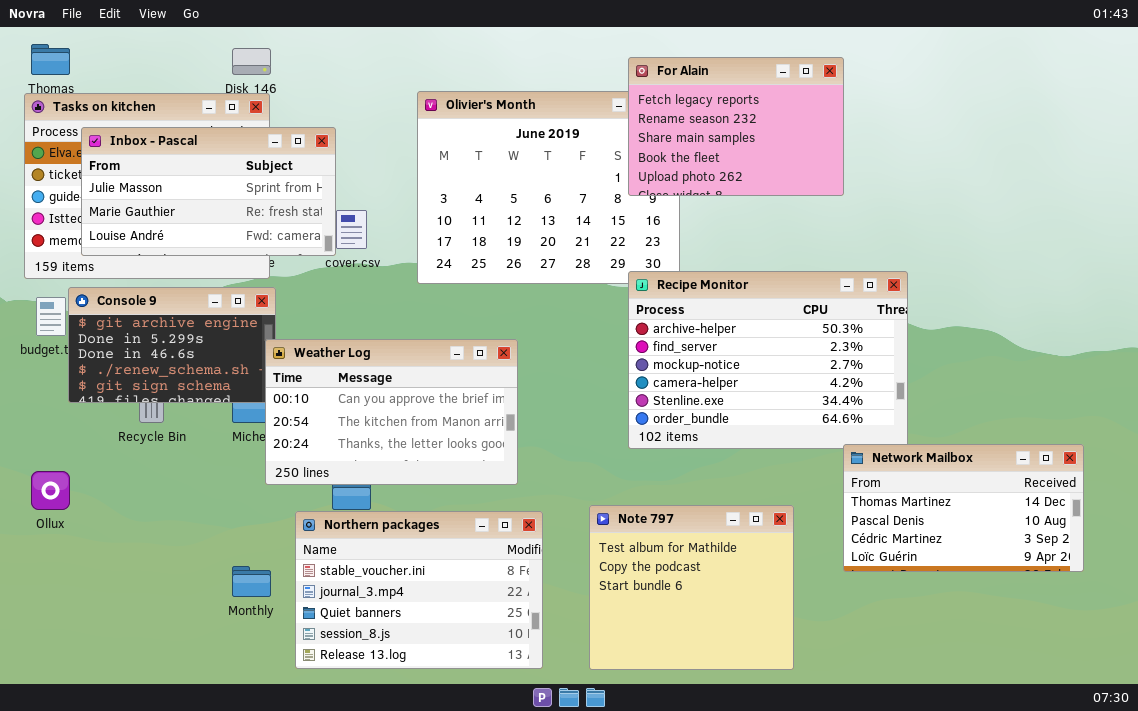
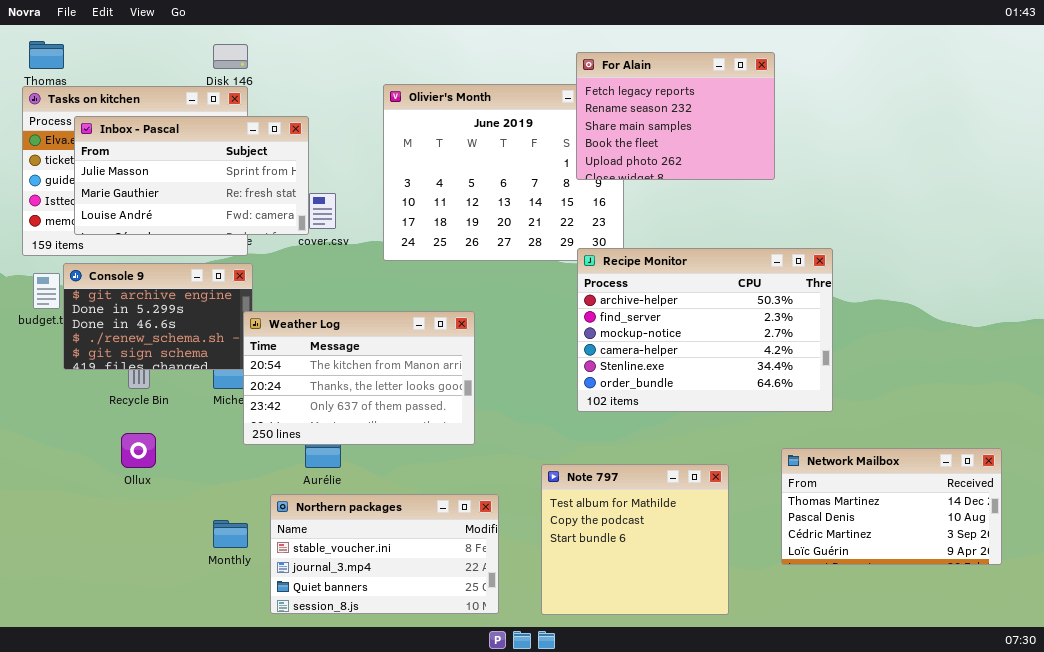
Weather Log: [265,339,518,485] -> [243,311,475,445], scrolled down 1 row
Network Mailbox: [843,444,1084,572] -> [781,448,1002,565], moved
Ollux: [31,471,70,510] -> [121,433,156,468], moved
Northern packages: [295,511,543,669] -> [270,494,499,614], resized

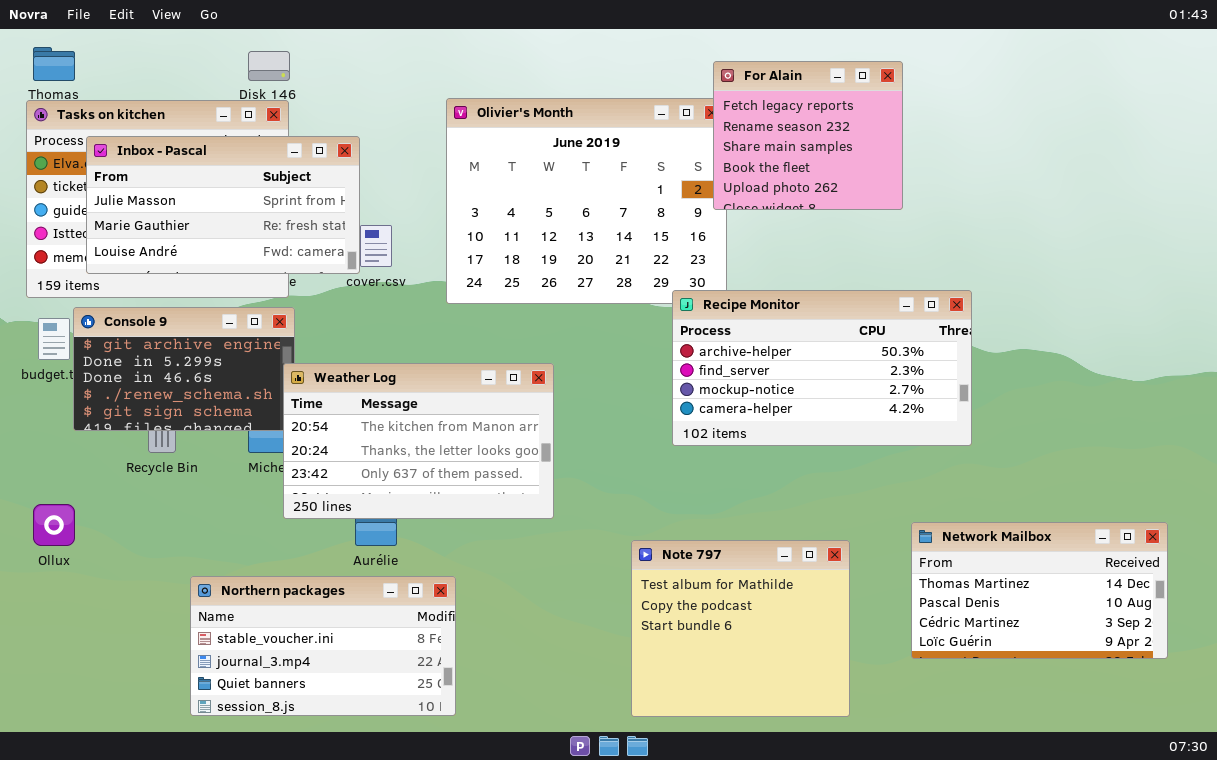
For Alain: [576,52,775,180] -> [713,61,903,210], resized
Recipe Monitor: [577,248,833,412] -> [672,290,972,446], resized
Ollux: [121,433,156,468] -> [33,504,75,546], moved
Northern packages: [270,494,499,614] -> [190,576,456,716], moved

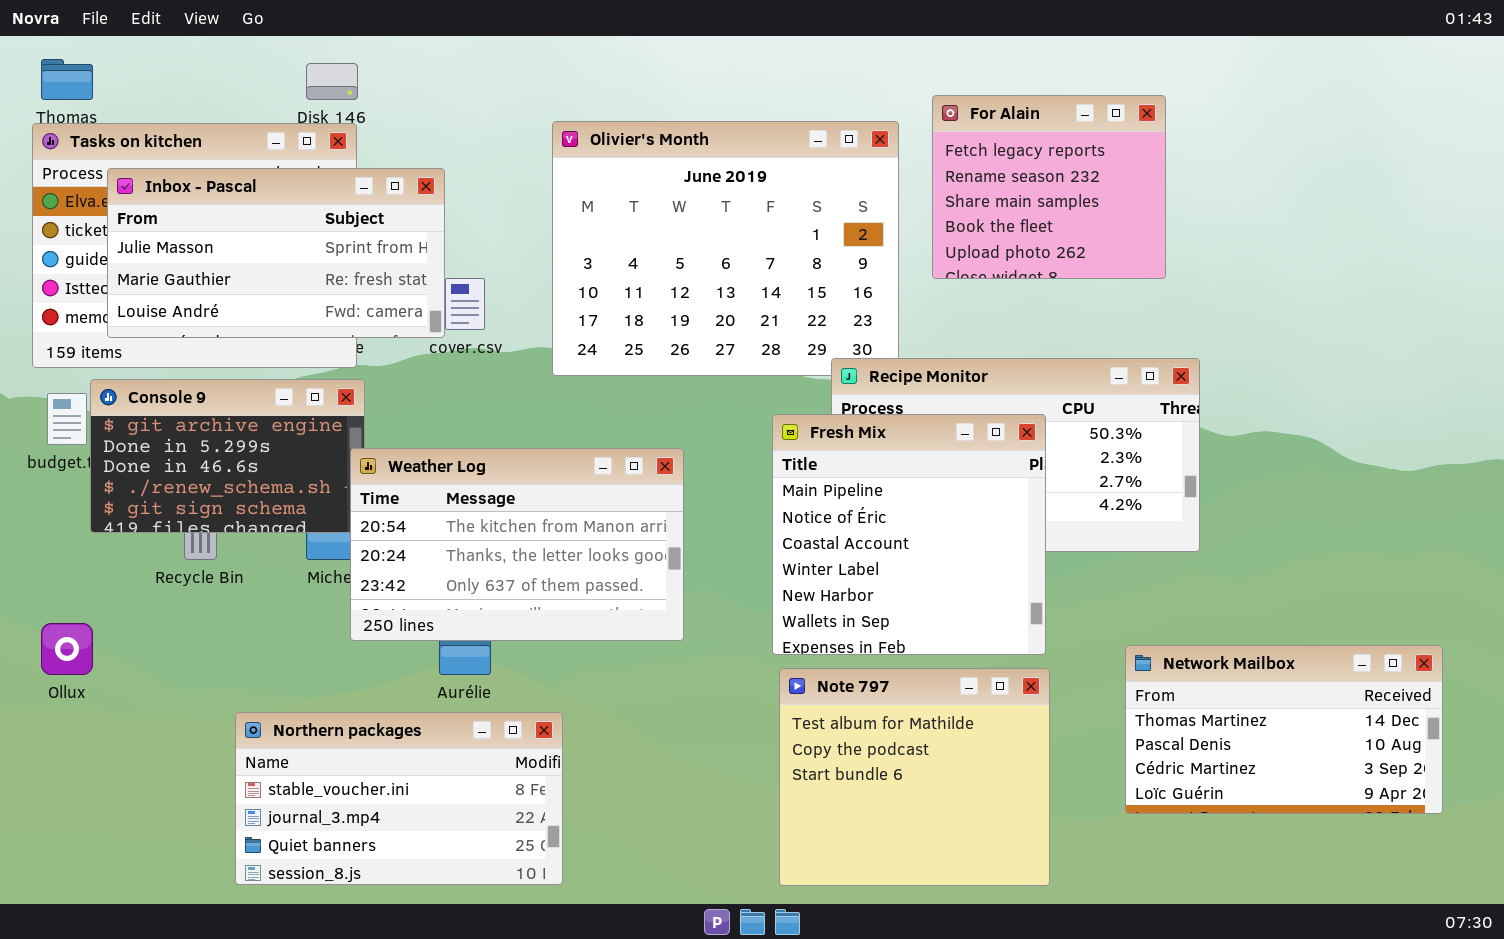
For Alain: [713,61,903,210] -> [932,95,1166,279], moved
Fresh Mix: none -> [772,414,1046,655], opened

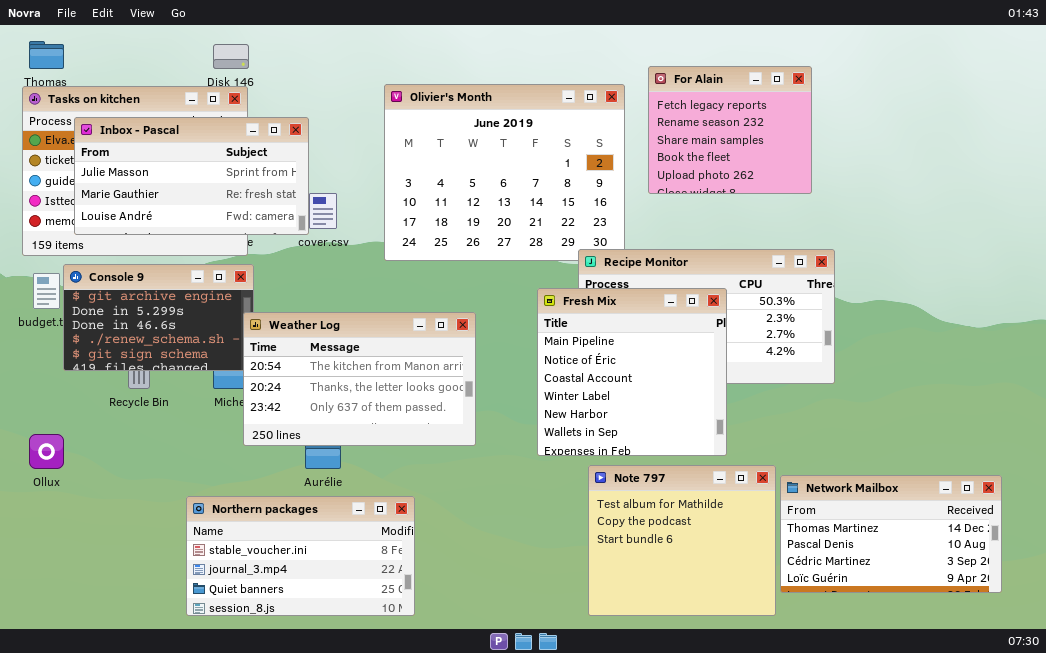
Network Mailbox: [1125,645,1443,814] -> [780,475,1002,593], moved
Note 797: [779,668,1050,886] -> [588,465,776,616], moved
Northern packages: [235,712,563,885] -> [186,496,415,616], moved

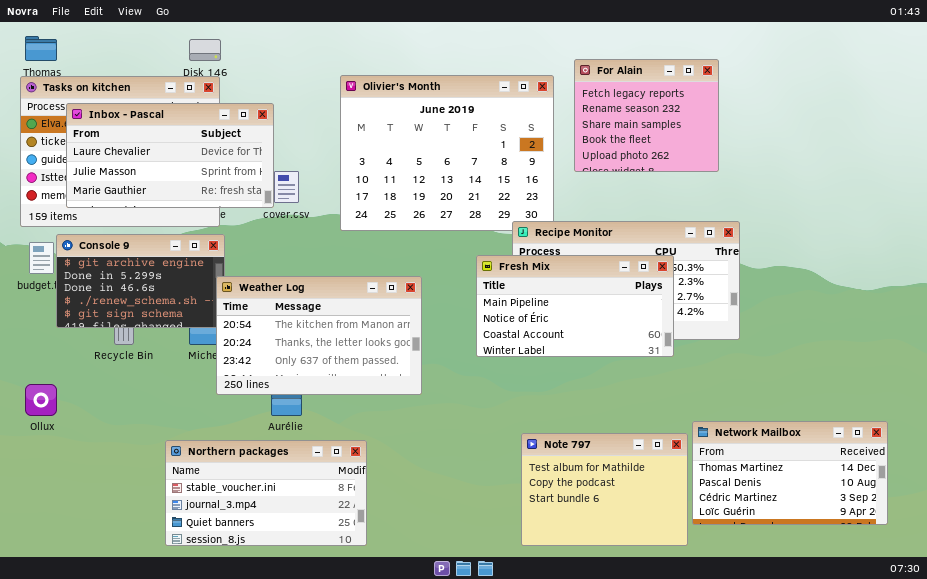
Inbox - Pascal: [74,117,309,235] -> [66,103,274,208], scrolled up 1 row
Fresh Mix: [537,288,727,456] -> [476,255,674,357], resized
Note 797: [588,465,776,616] -> [521,433,688,546], resized

